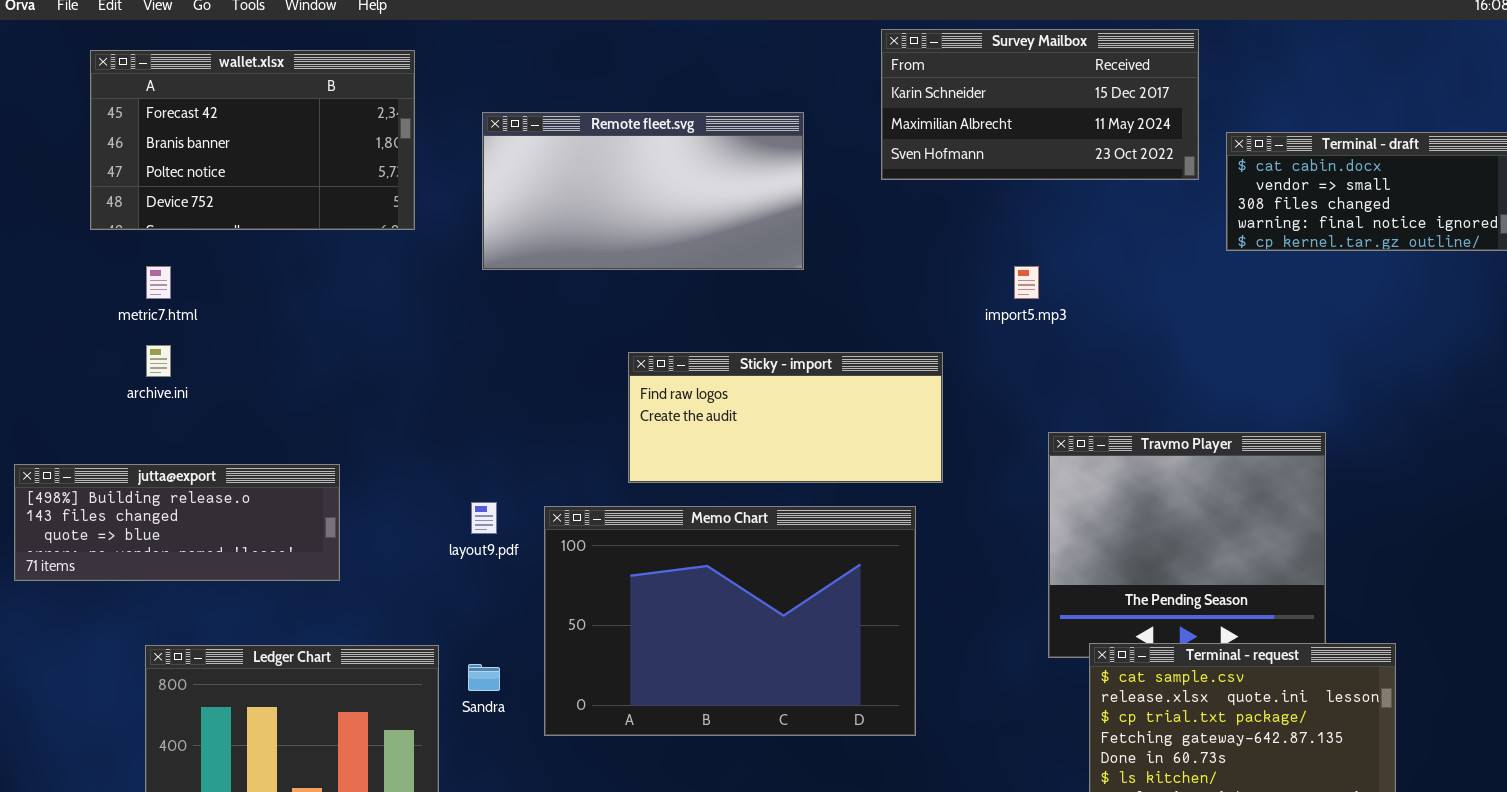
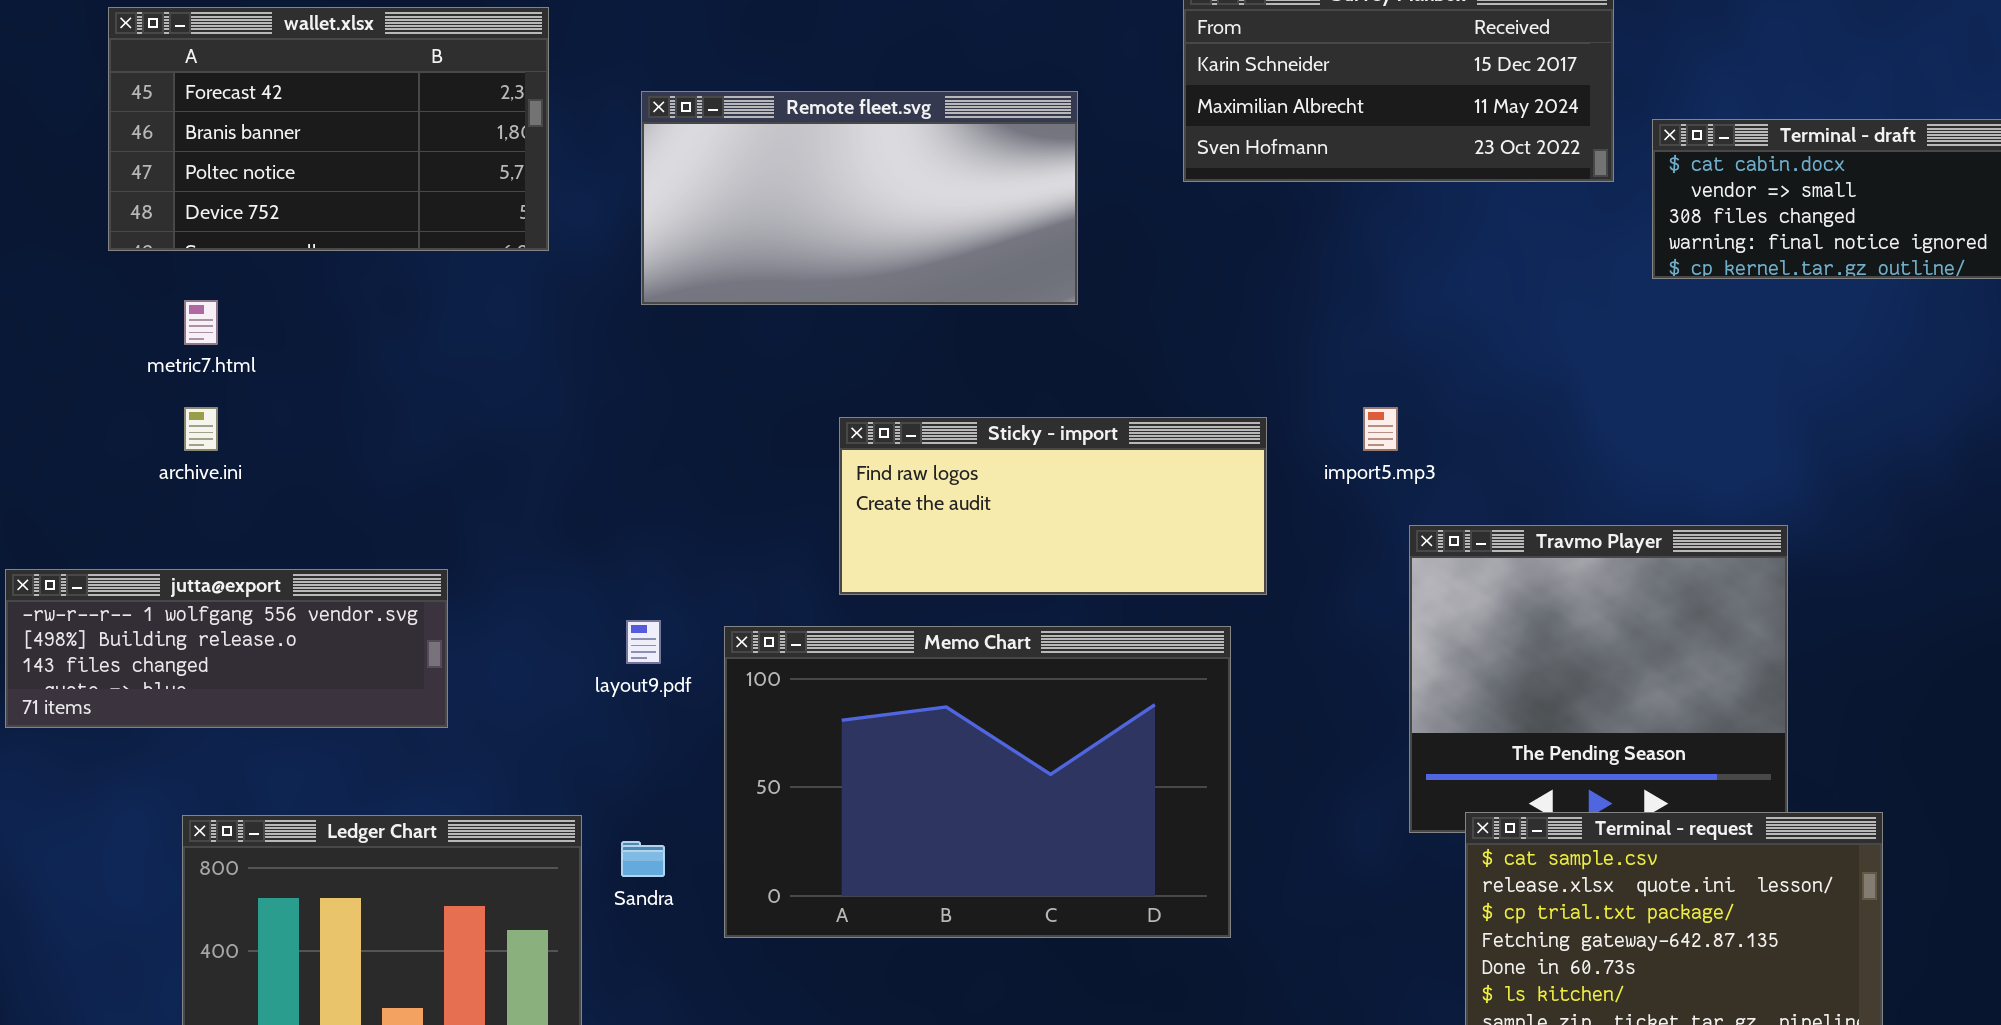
import5.mp3: [1014,266,1039,299] -> [1363,407,1398,451], moved
jutta@export: [14,464,340,581] -> [5,569,448,728], scrolled up 1 row

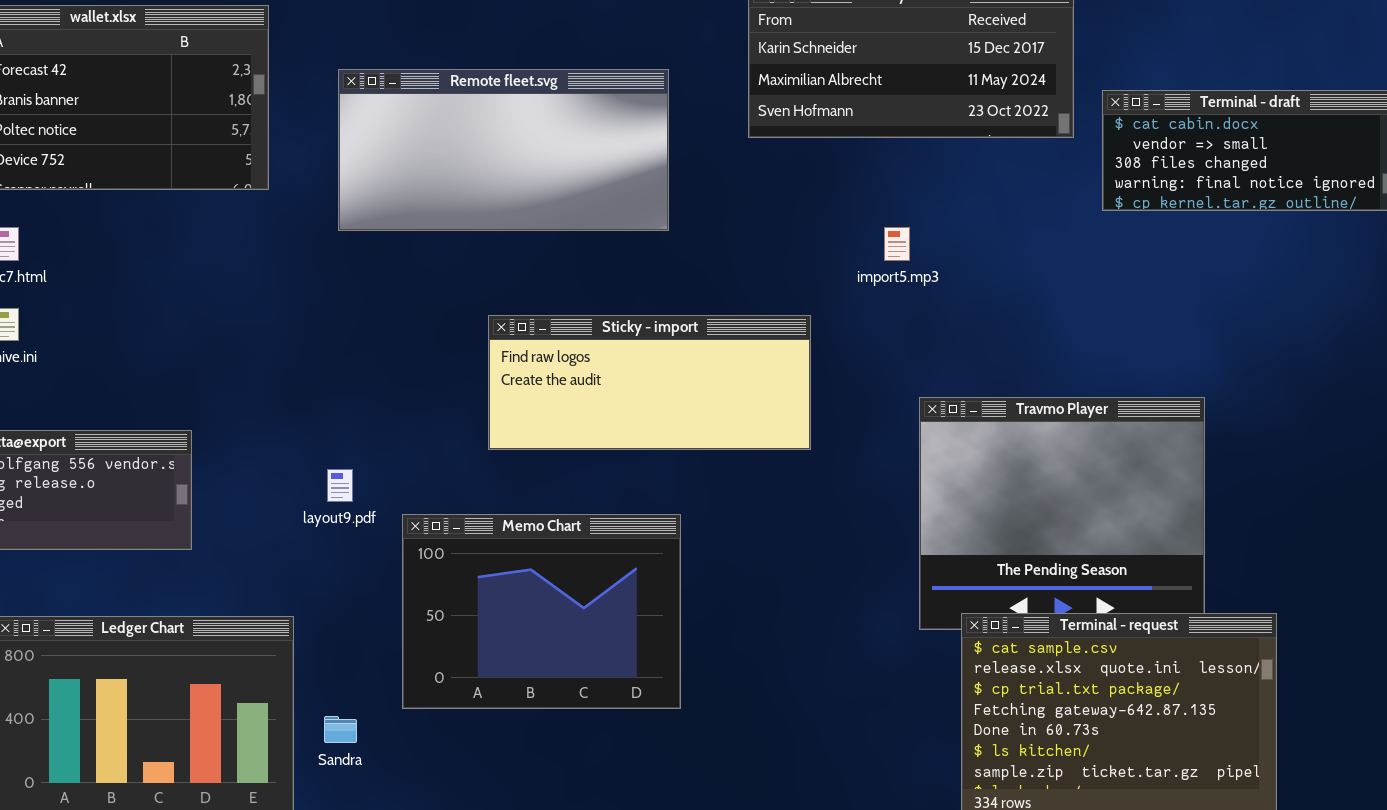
import5.mp3: [1363,407,1398,451] -> [884,227,910,261], moved
Memo Chart: [724,626,1231,938] -> [402,514,681,709], resized
Sandra: [621,841,665,877] -> [324,716,357,743], moved

